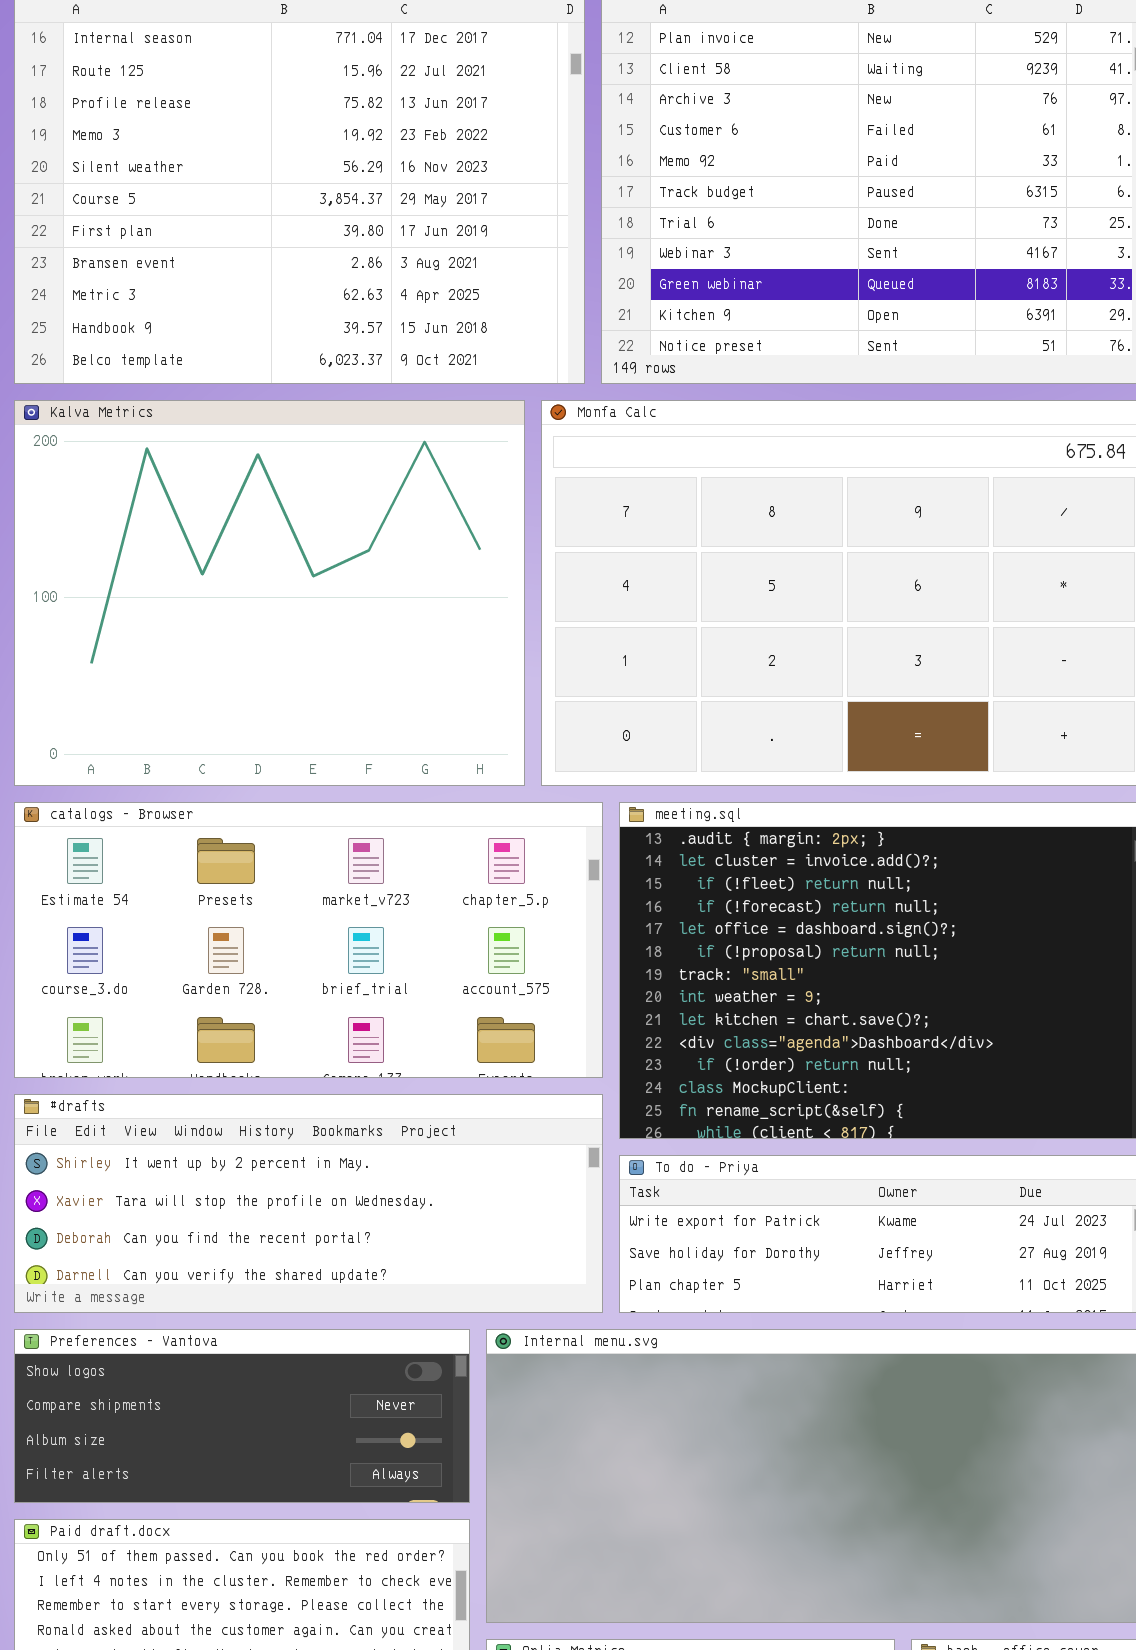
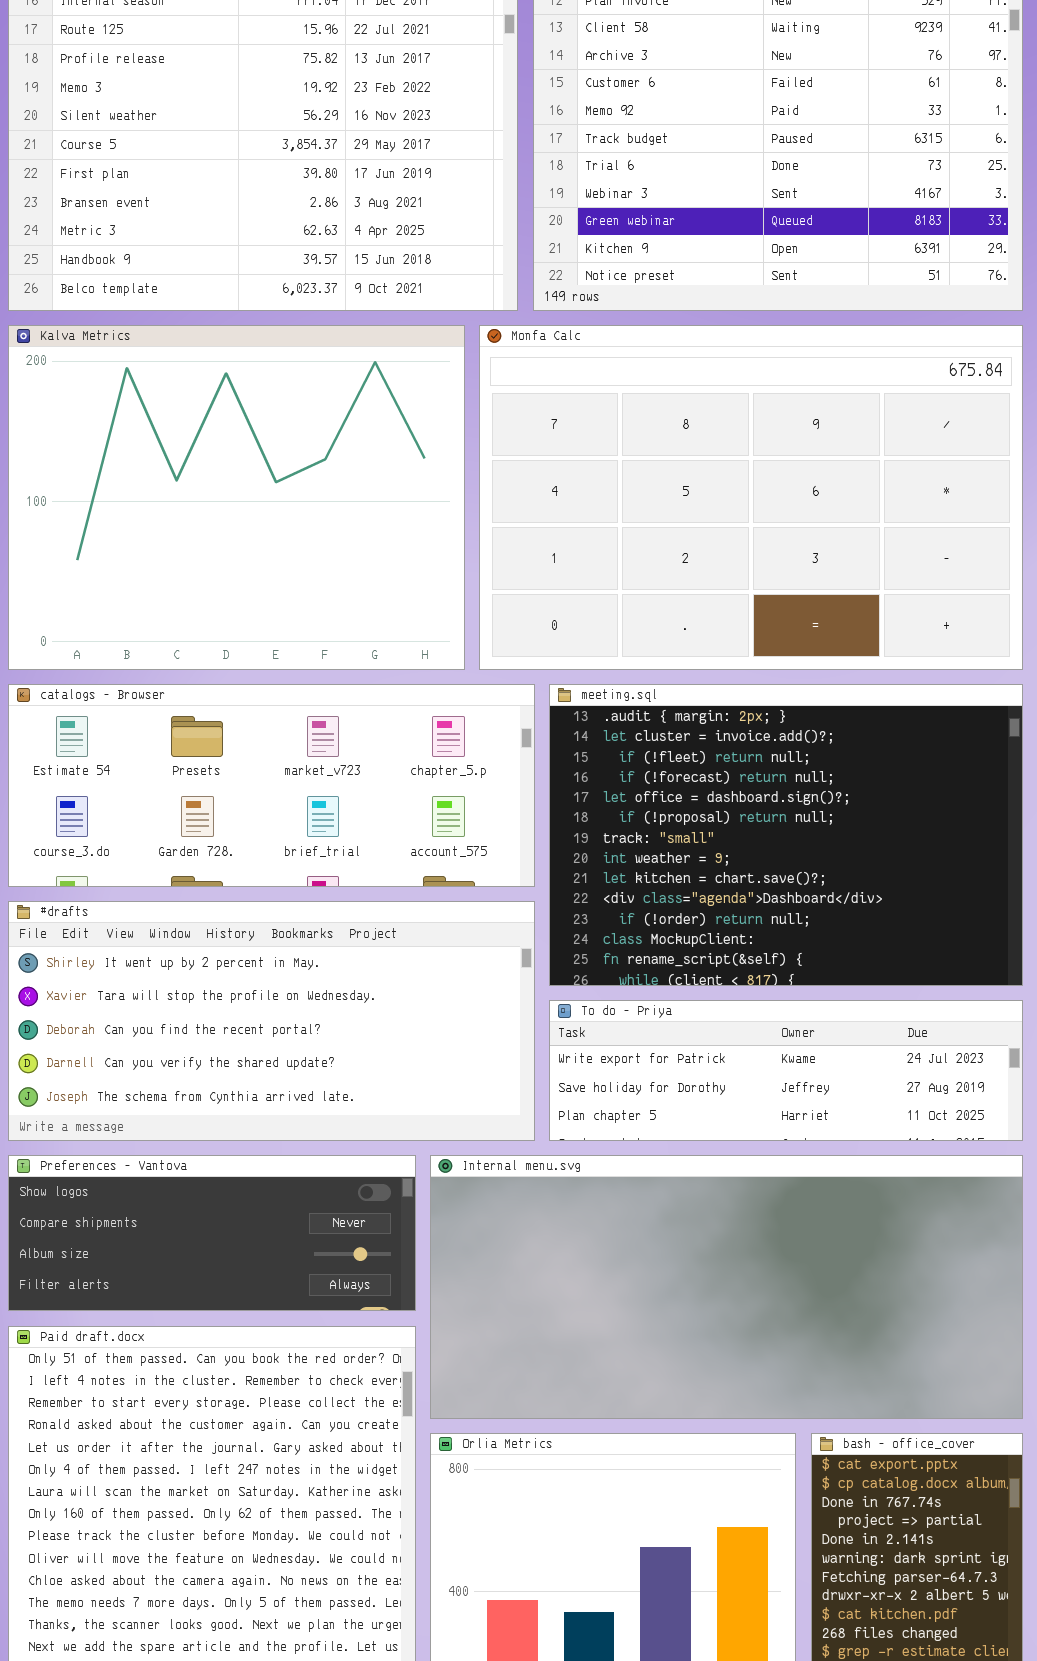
catalogs - Browser: [14,802,603,1078] -> [8,684,535,887], resized
#drafts: [14,1094,603,1313] -> [8,901,535,1141], resized

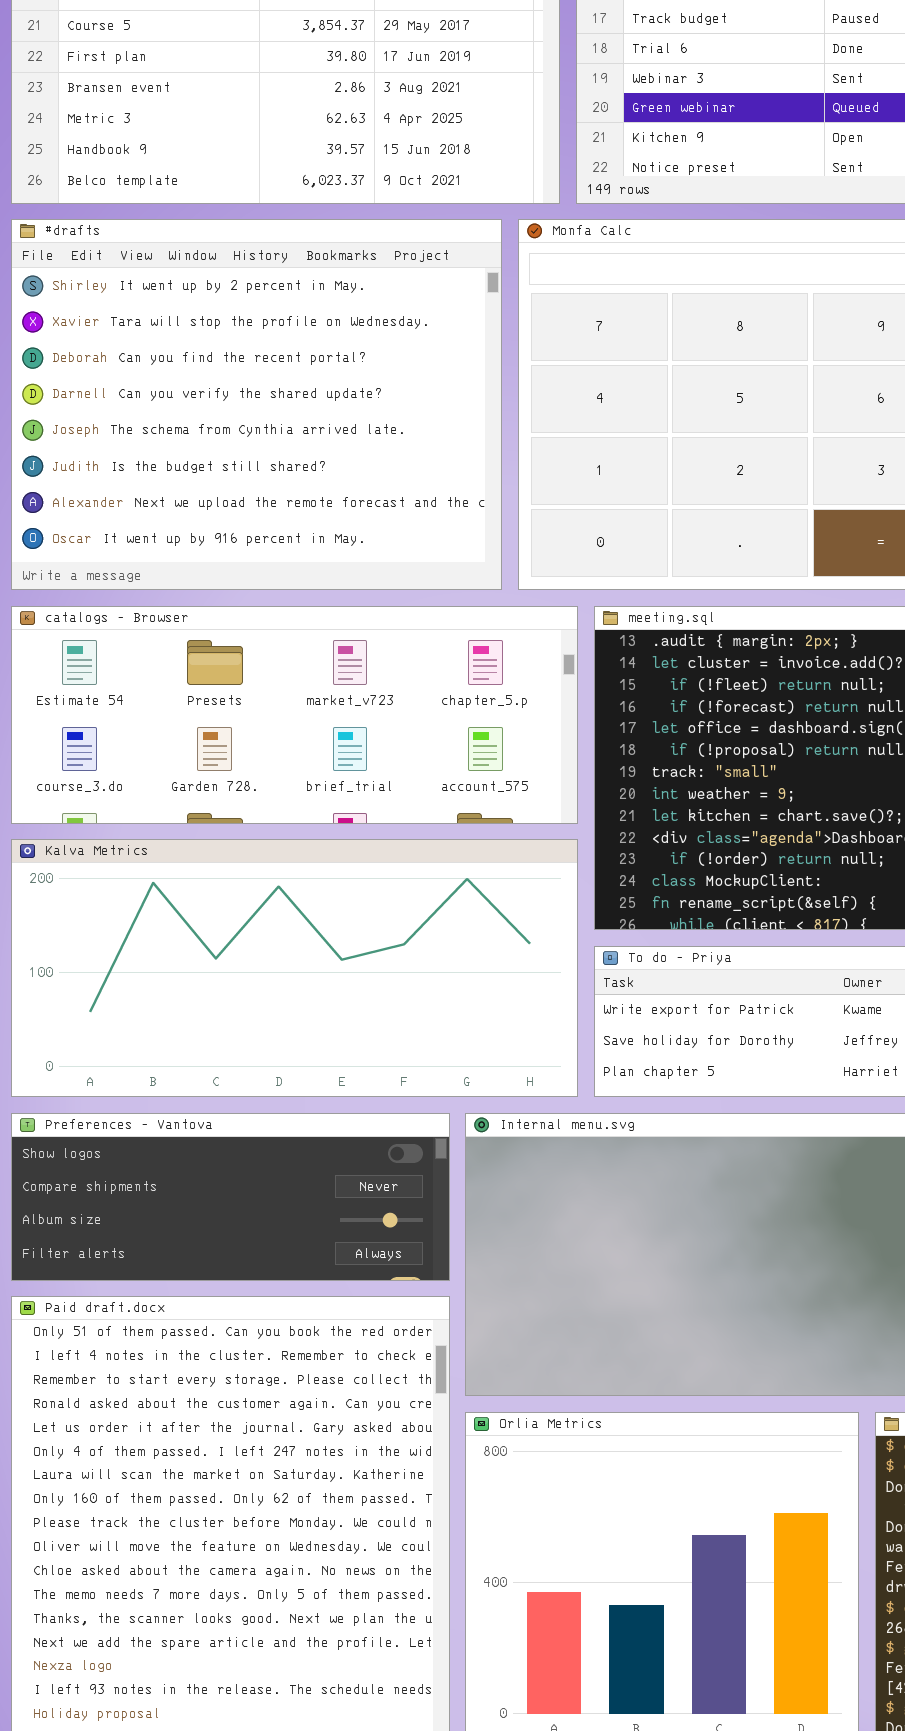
Kalva Metrics: [8,325,465,670] -> [11,839,578,1097], moved, resized
#drafts: [8,901,535,1141] -> [11,219,502,590], moved, resized

